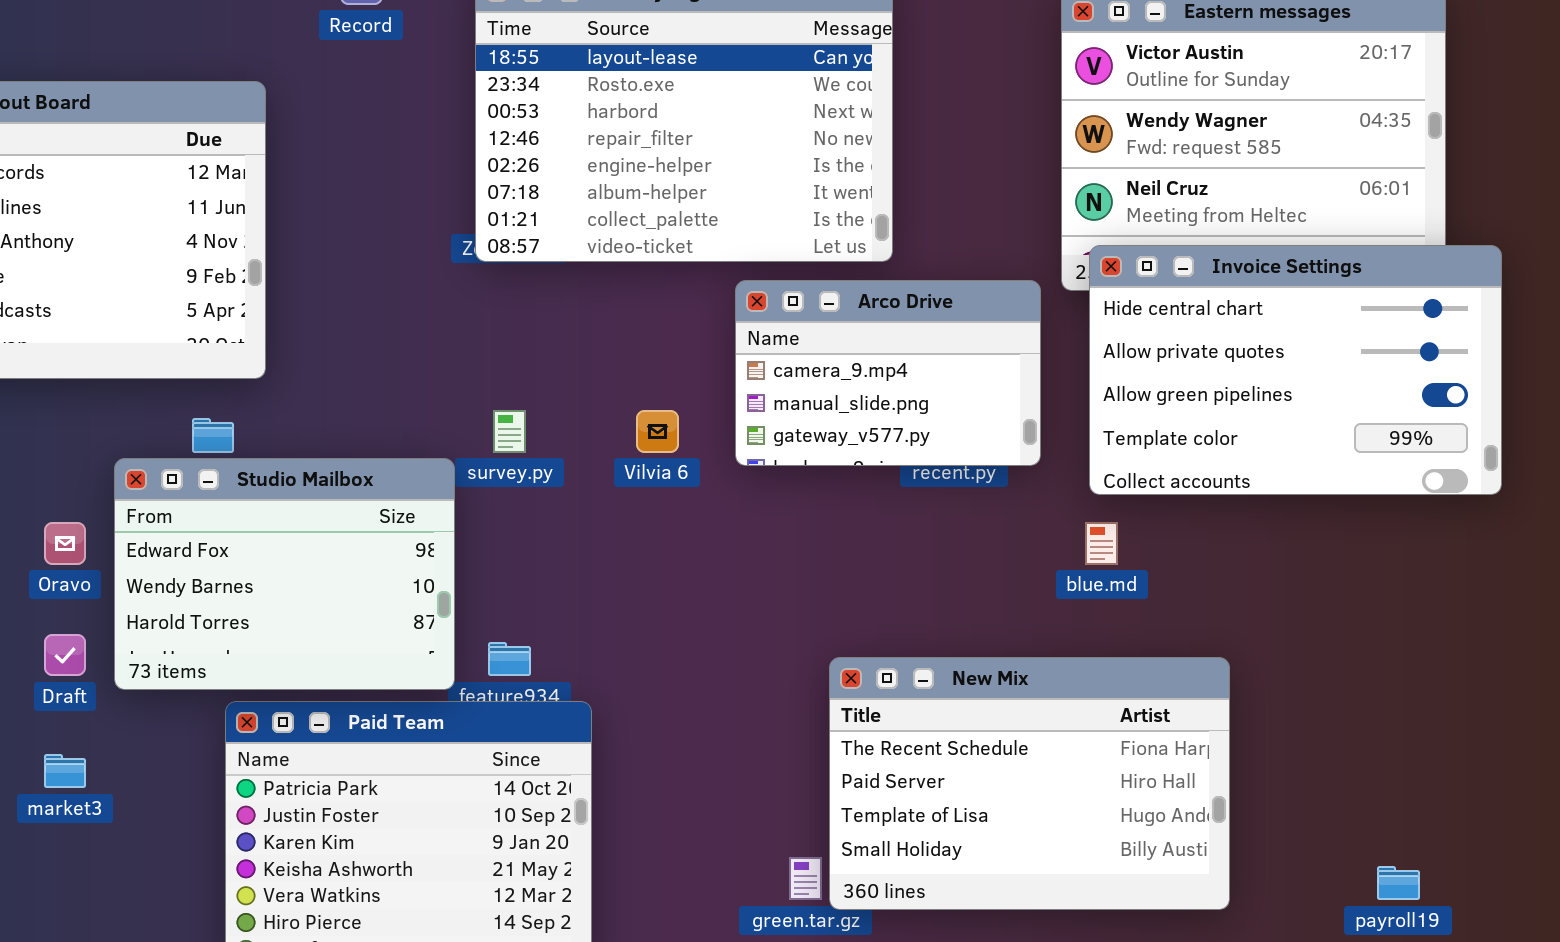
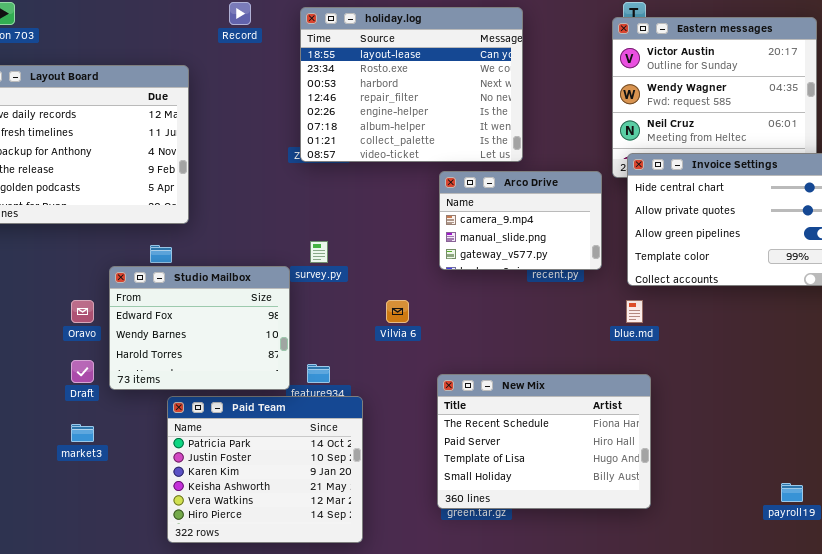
Vilvia 6: [636,410,679,453] -> [386,300,409,323], moved
New Mix: [829,657,1230,910] -> [437,374,651,509], moved

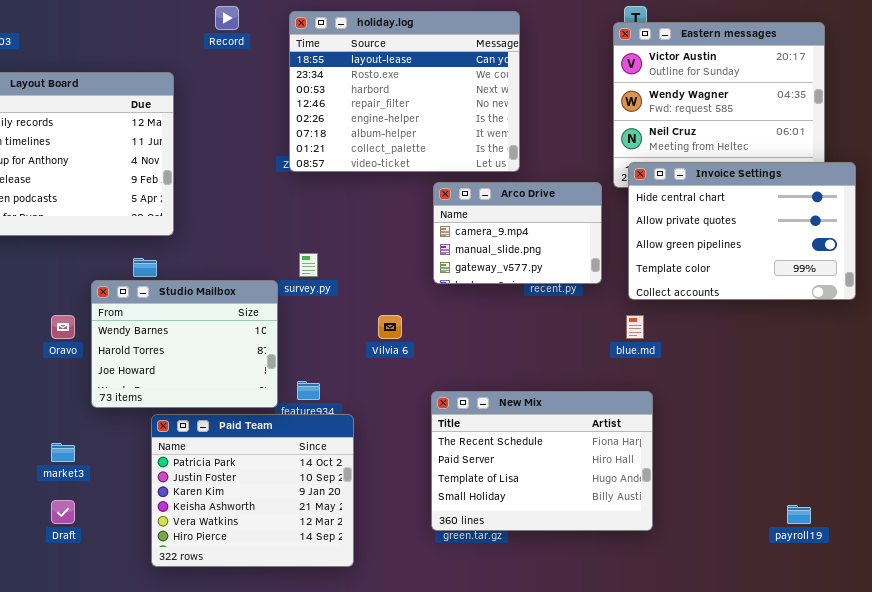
Studio Mailbox: [109,266,290,390] -> [91,280,278,408], scrolled down 1 row
Draft: [71,360,94,383] -> [51,500,75,524], moved

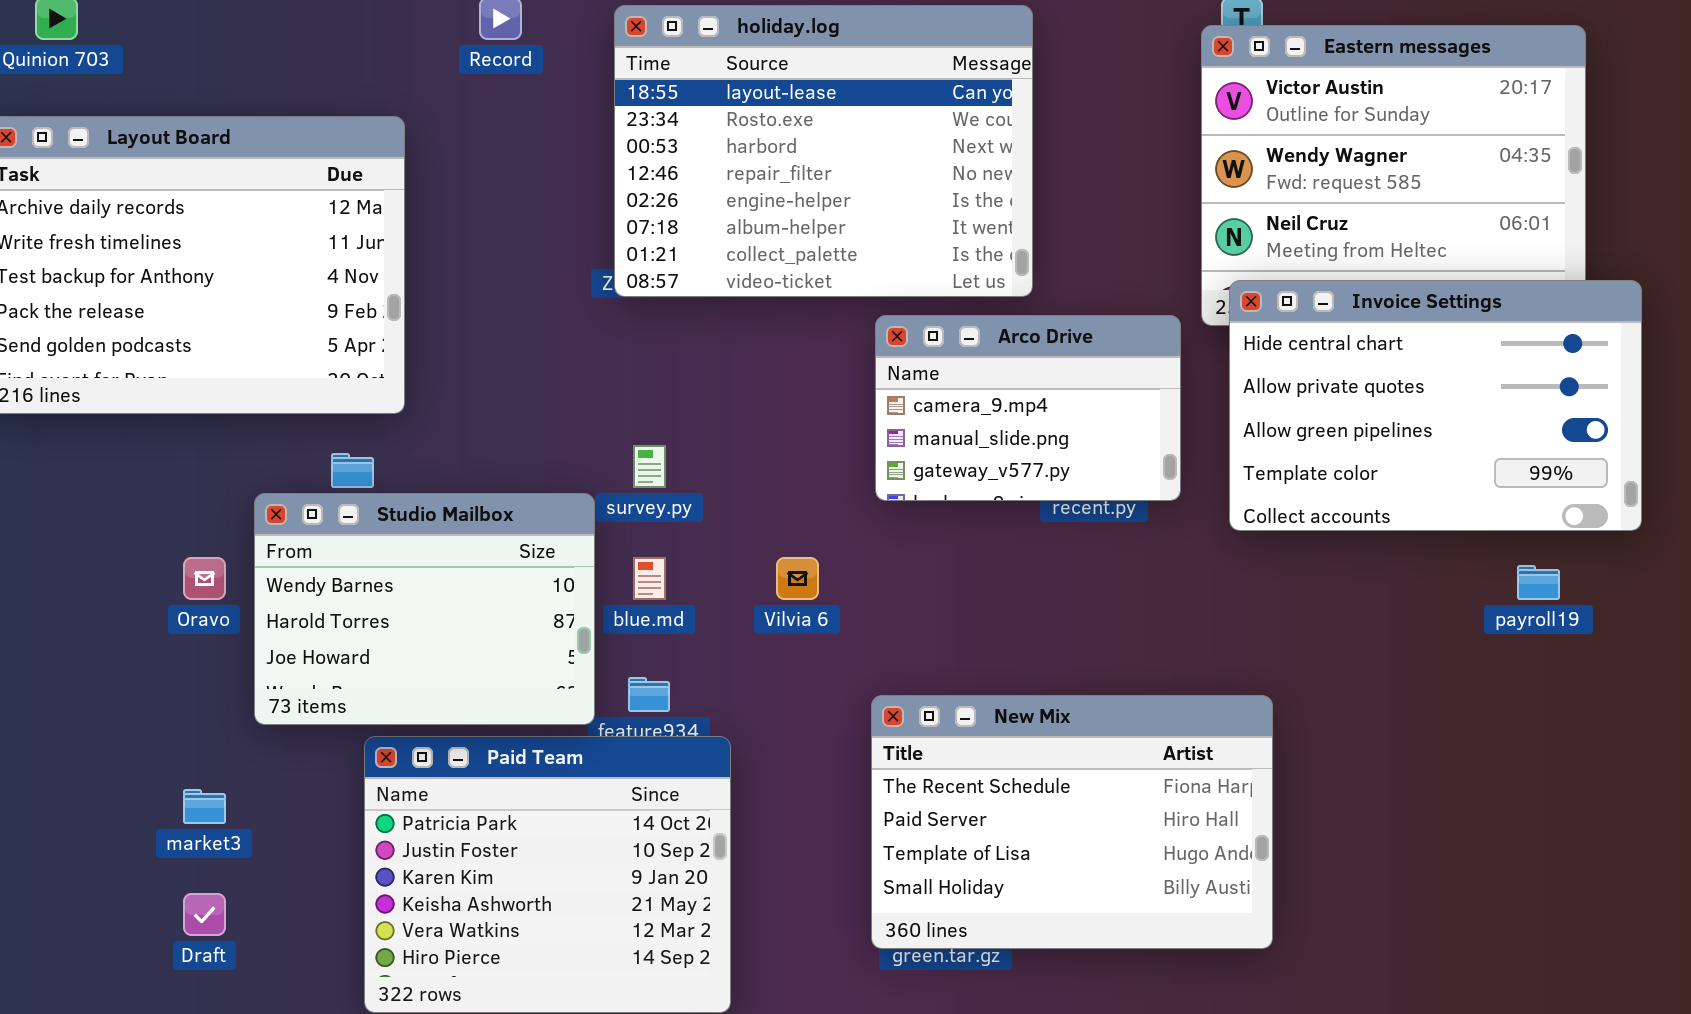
blue.md: [626,315,644,339] -> [633,557,666,600], moved
payroll19: [787,505,811,524] -> [1517,565,1560,600], moved

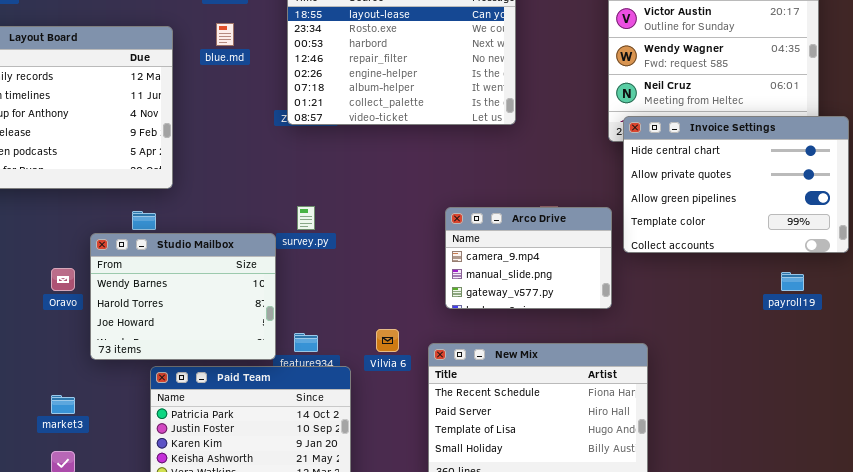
Arco Drive: [875,315,1181,501] -> [445,207,612,309], moved
blue.md: [633,557,666,600] -> [216,23,234,46], moved
Vilvia 6: [776,557,819,600] -> [376,329,399,352], moved

